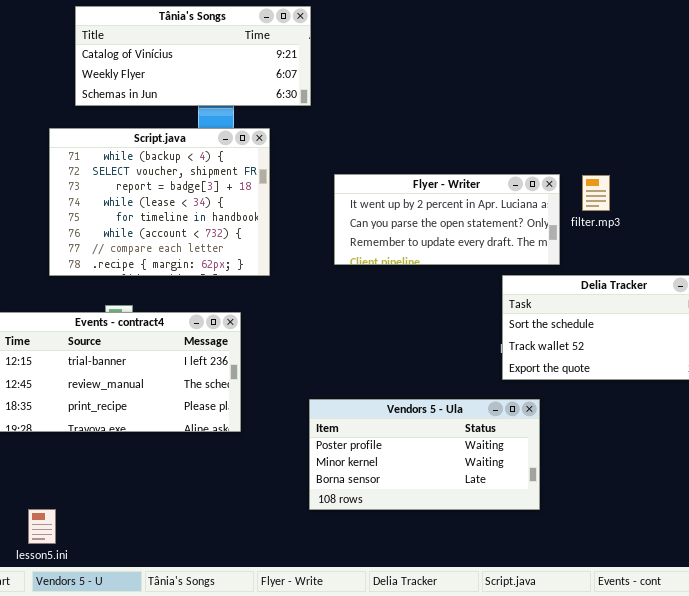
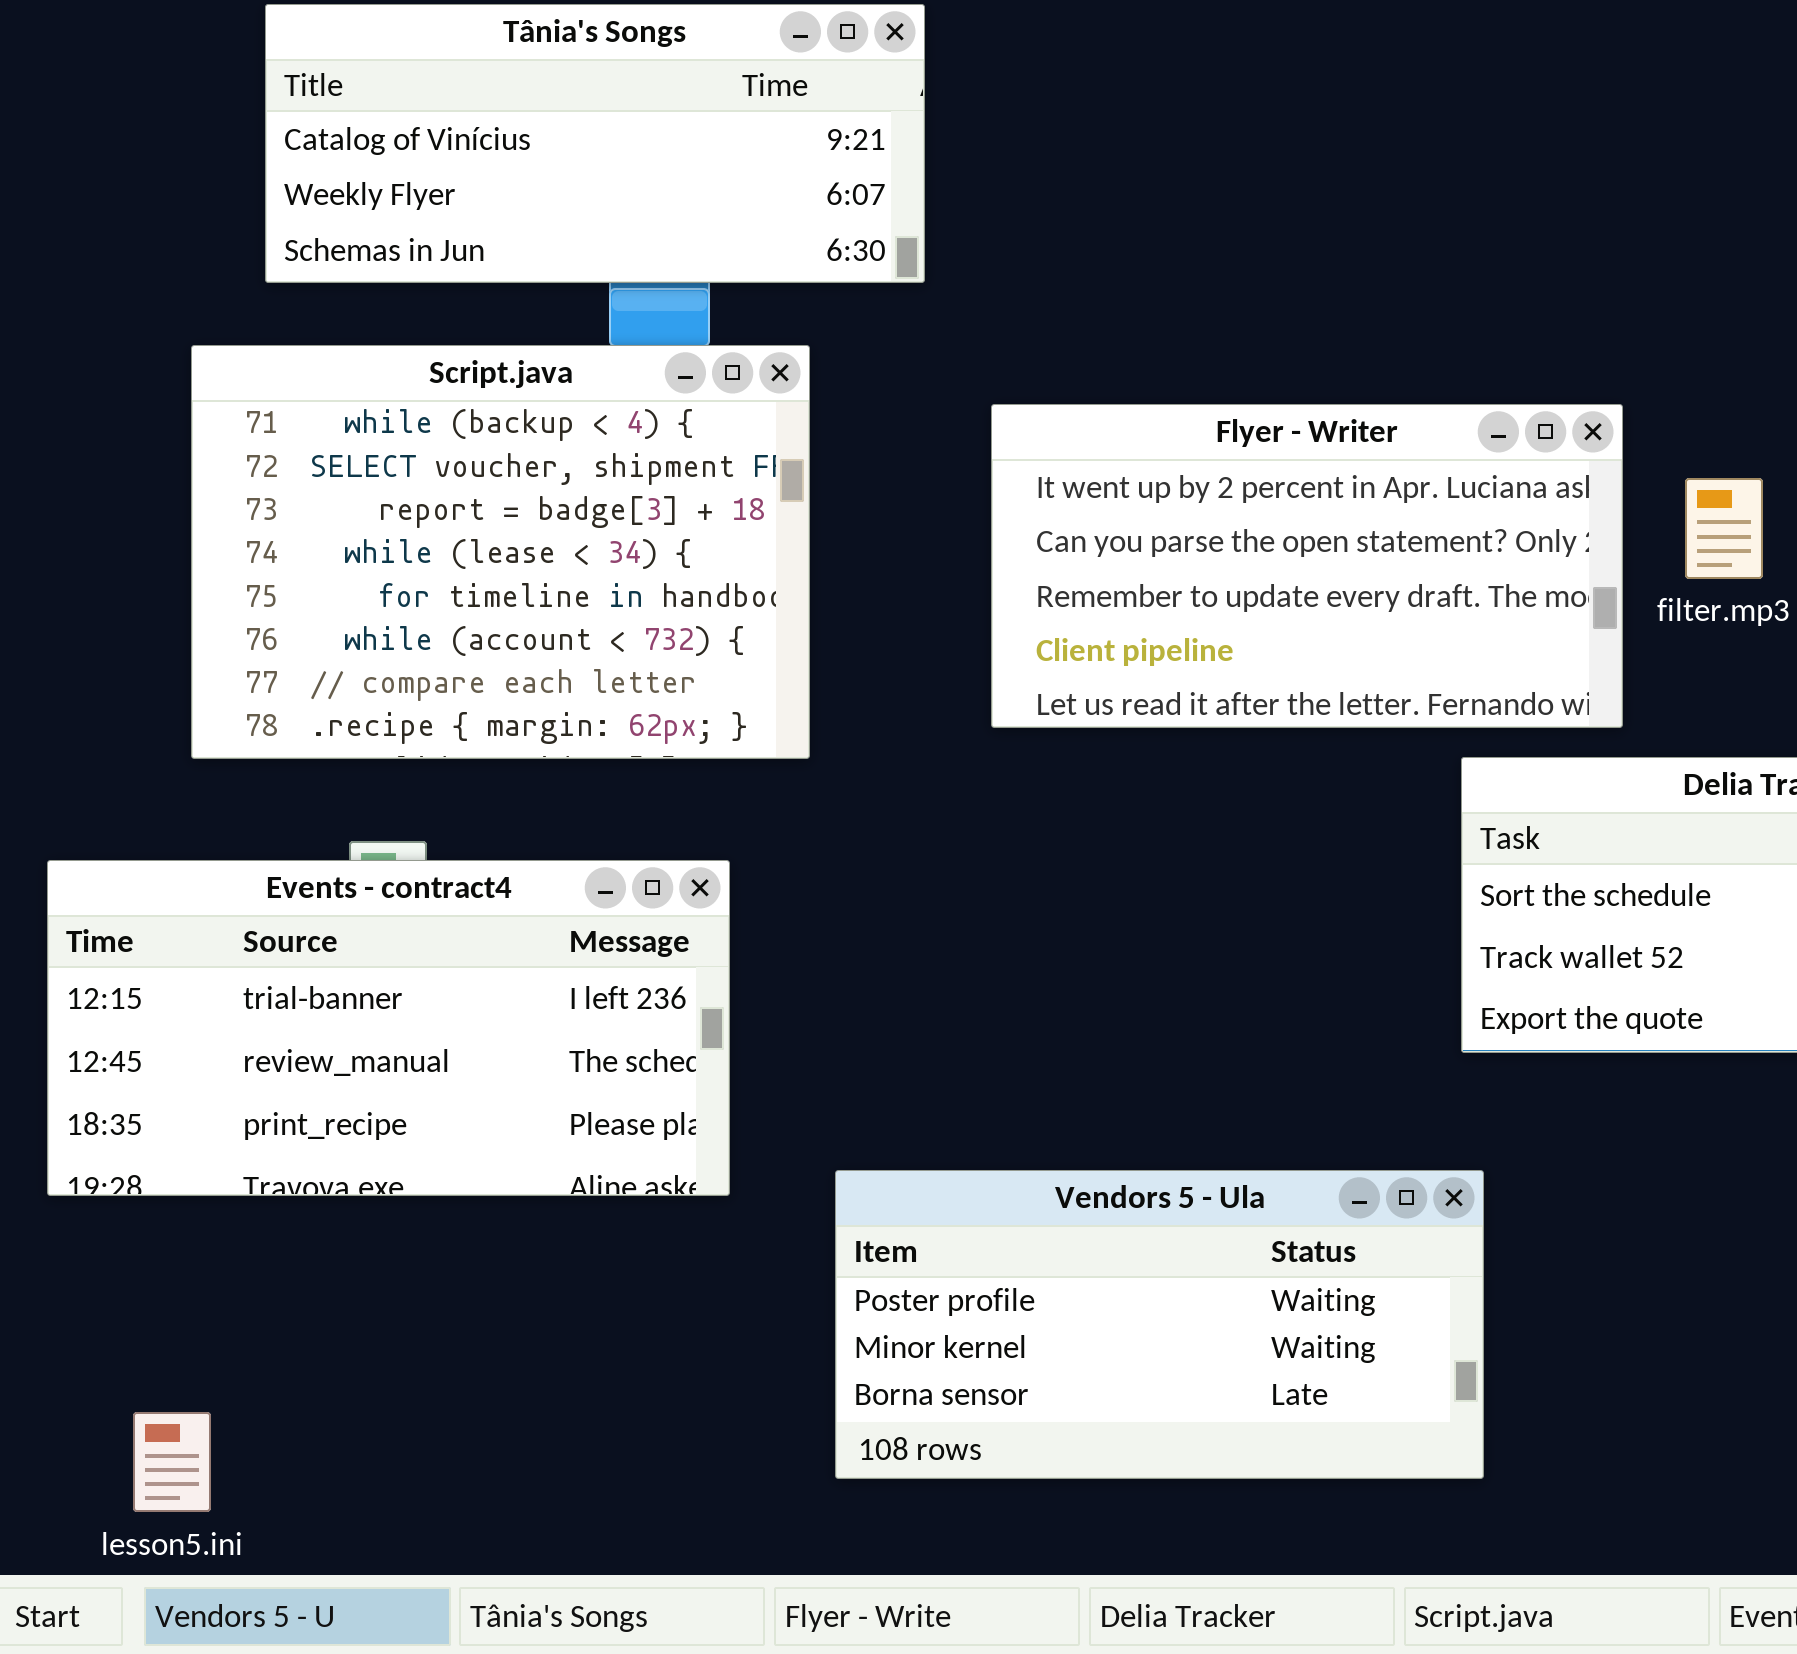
Flyer - Writer: [334,174,560,265] -> [991,404,1623,728], resized
Vendors 5 - Ula: [309,399,540,510] -> [835,1170,1484,1479], moved

